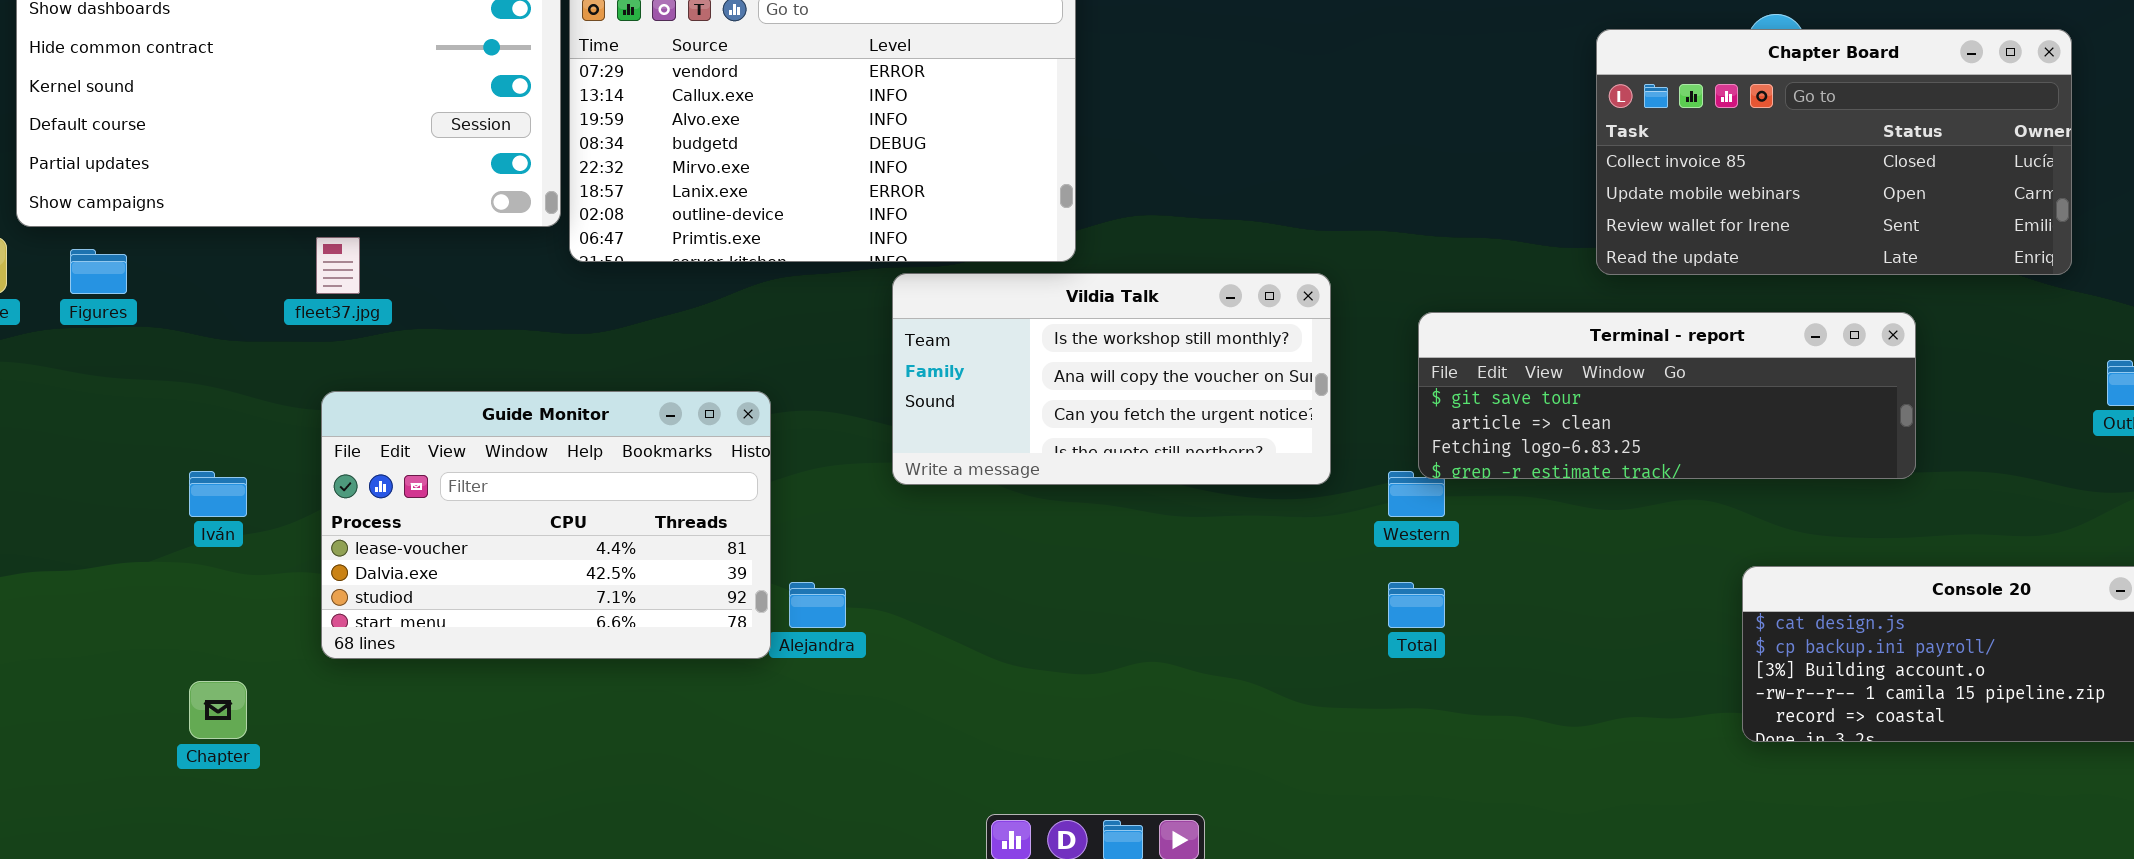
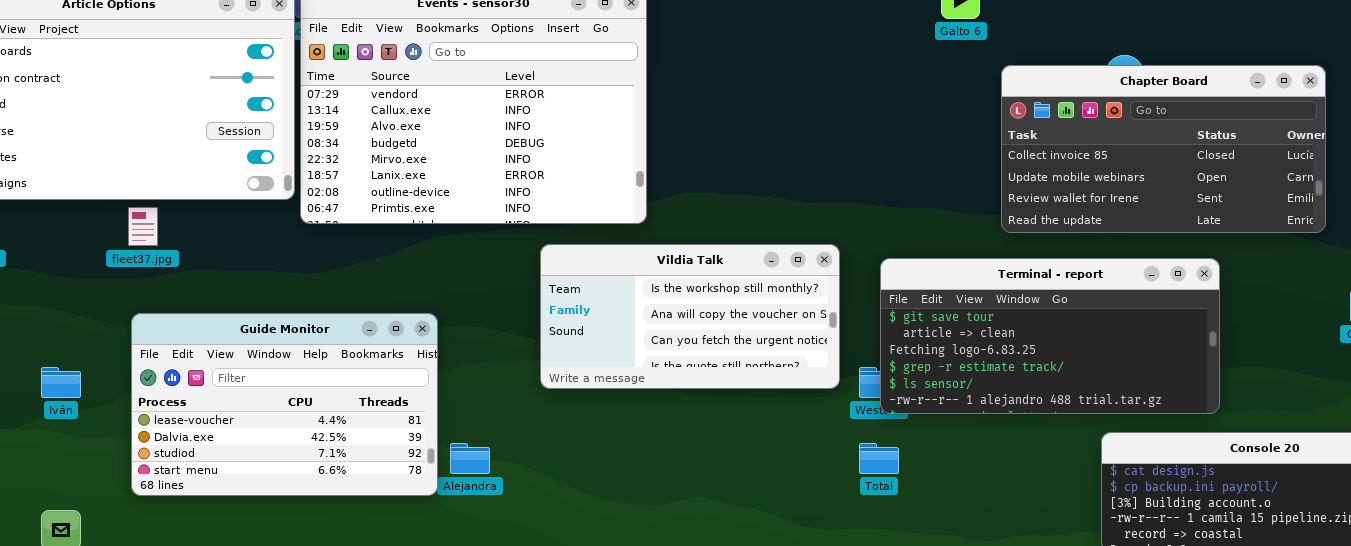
Vildia Talk: [892,273,1331,485] -> [540,244,840,389], moved
Terminal - report: [1418,312,1916,479] -> [880,258,1220,414], resized

